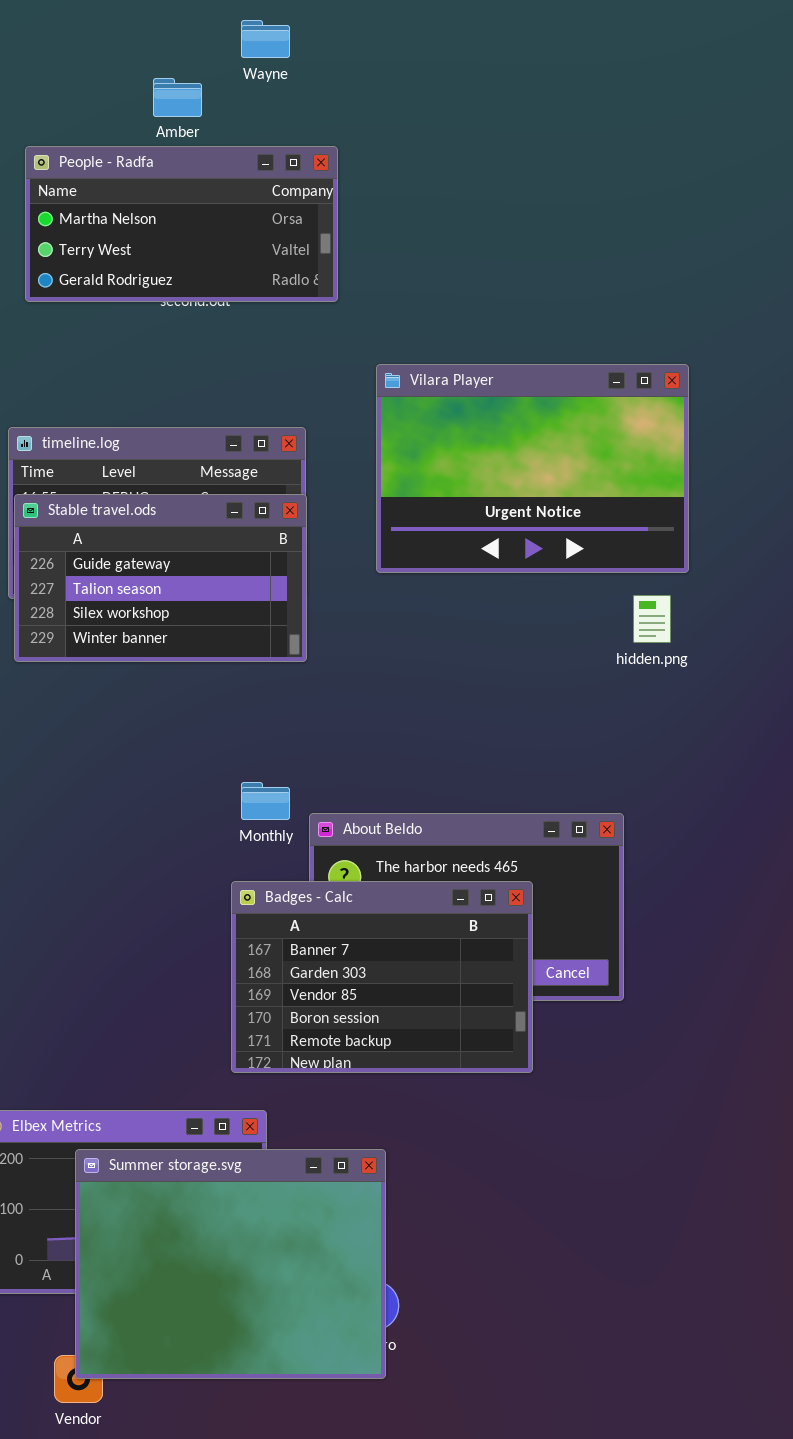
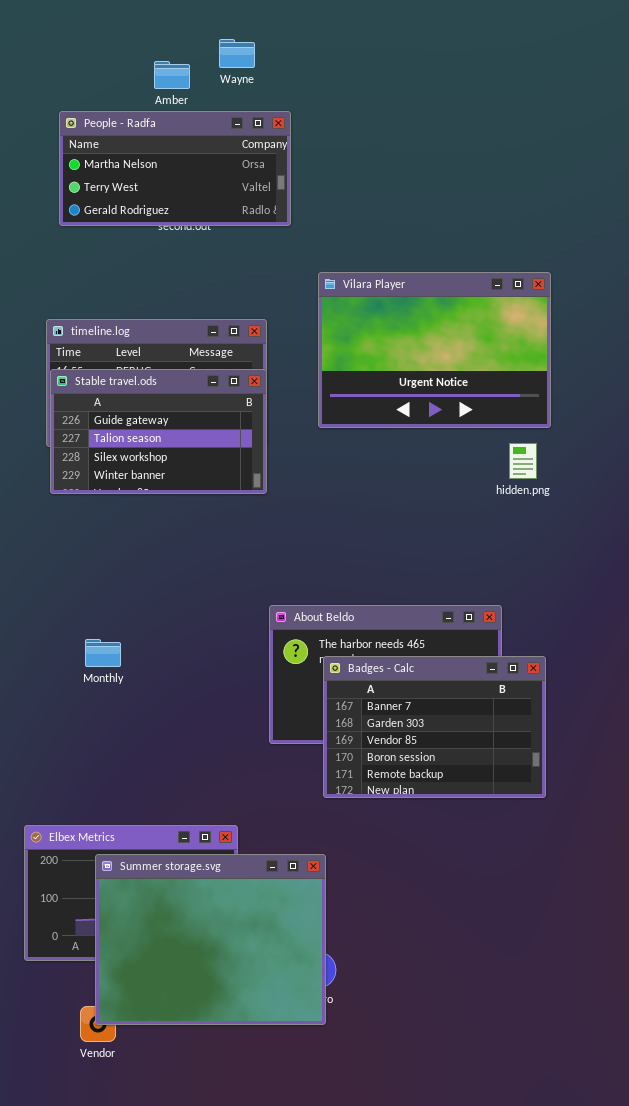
Wayne: [241,20,290,58] -> [219,39,255,68], moved
Monthly: [241,782,290,820] -> [85,639,121,667], moved
Badges - Calc: [231,881,533,1073] -> [323,656,546,798], moved

